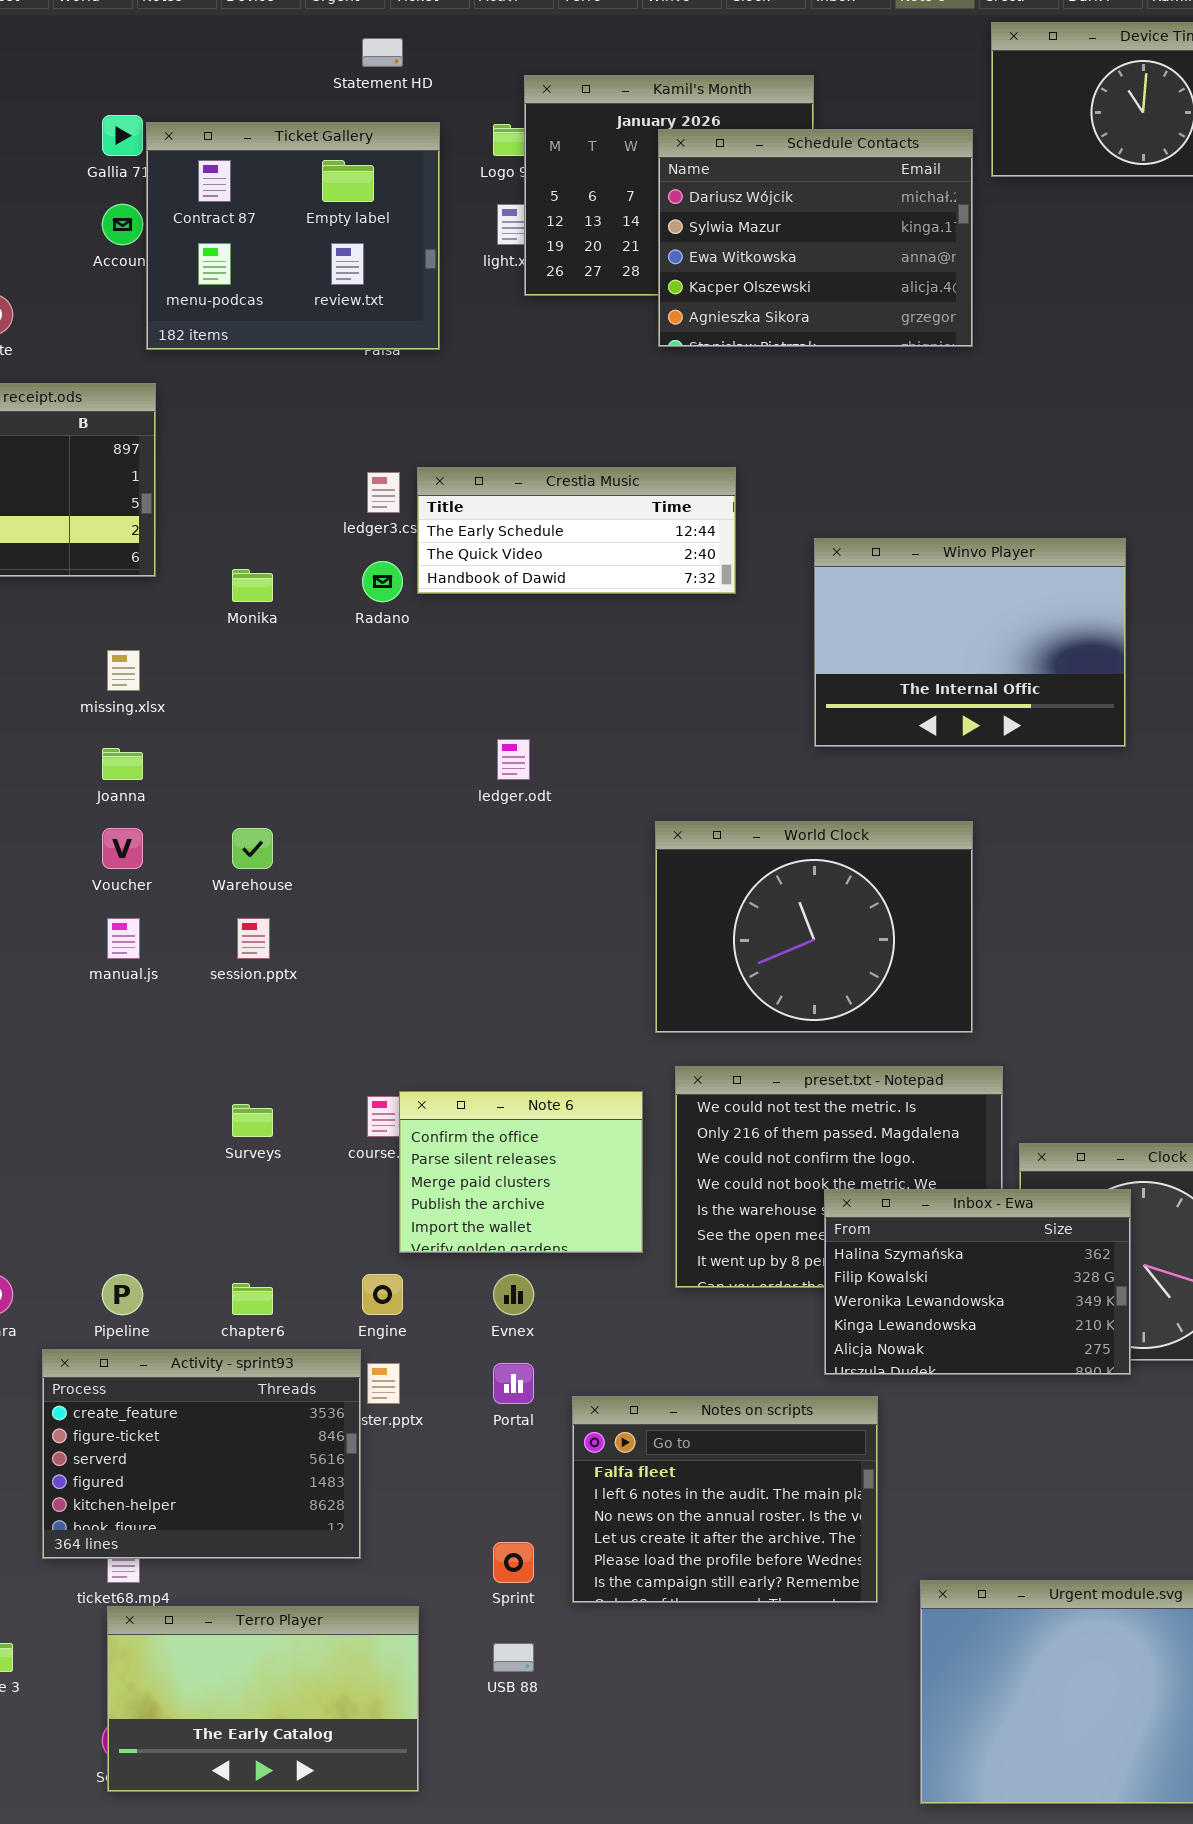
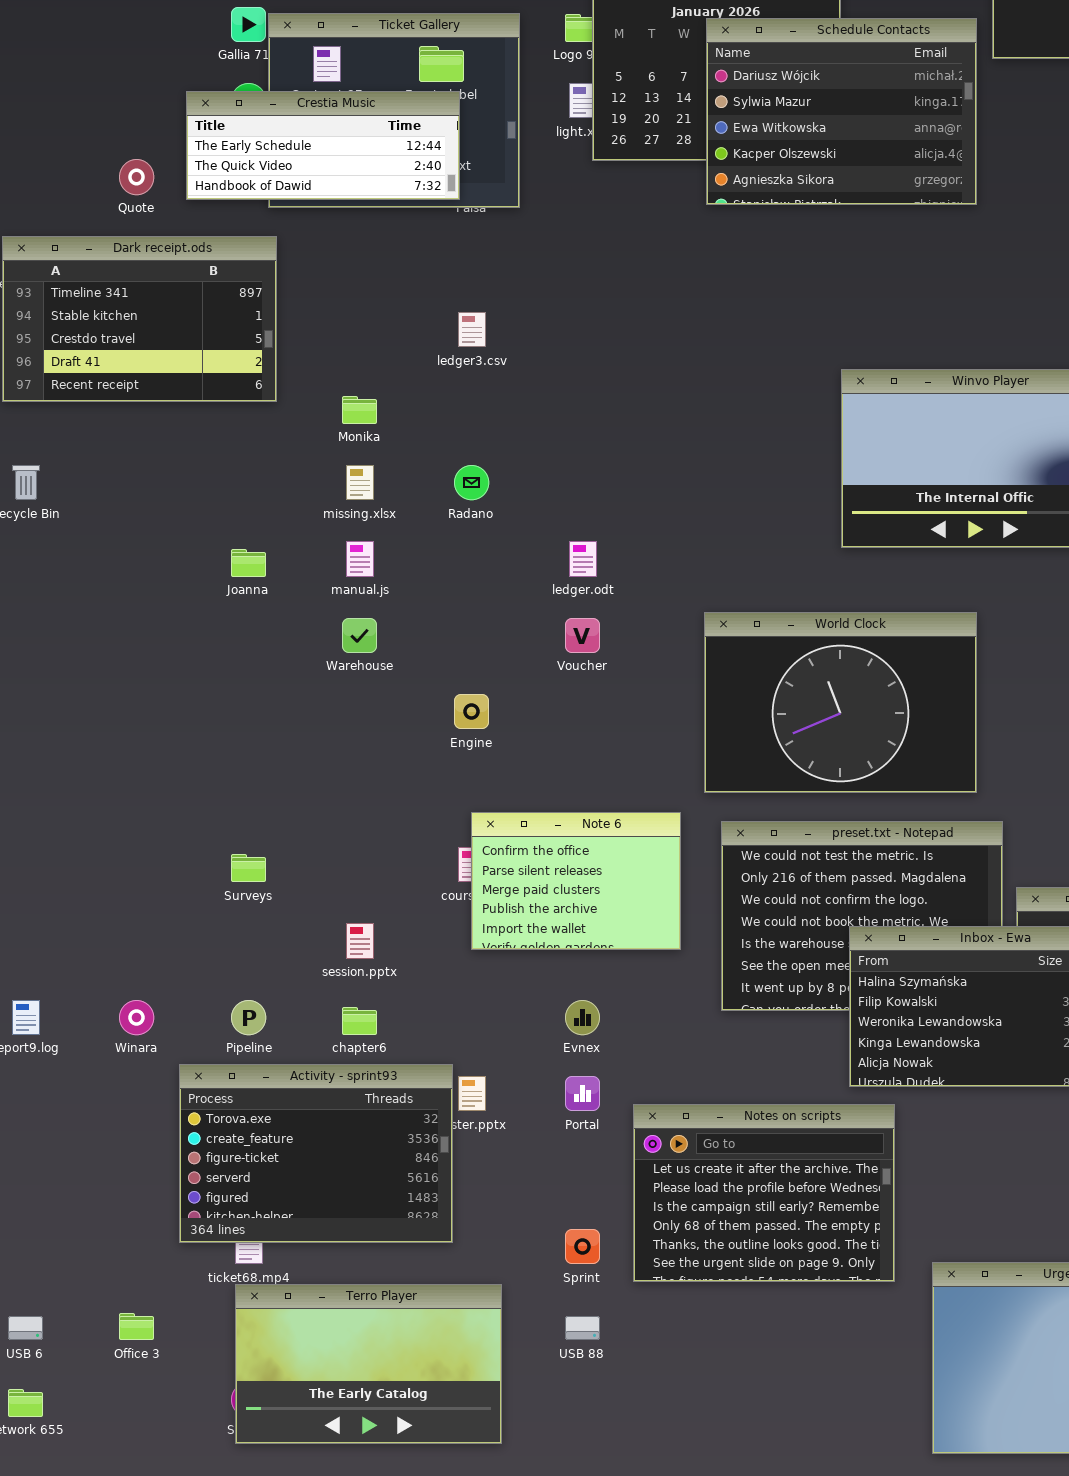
Crestia Music: [417,467,736,594] -> [186,91,460,200], moved
Radano: [362,561,403,602] -> [454,465,489,500], moved
missing.xlsx: [107,650,140,691] -> [346,465,374,500], moved
Voucher: [102,828,143,869] -> [565,618,600,653], moved
manual.js: [107,918,140,959] -> [346,541,374,577], moved
session.pptx: [237,918,270,959] -> [346,923,374,959], moved
Note 6: [399,1091,643,1253] -> [471,812,681,950], moved
Surveys: [232,1104,273,1137] -> [231,854,266,882], moved
Engine: [362,1274,403,1315] -> [454,694,489,729], moved
Activity - sprint93: [42,1349,361,1559] -> [179,1064,453,1243], scrolled up 1 row
Notes on scripts: [572,1396,878,1603] -> [633,1104,895,1282], scrolled down 3 rows

